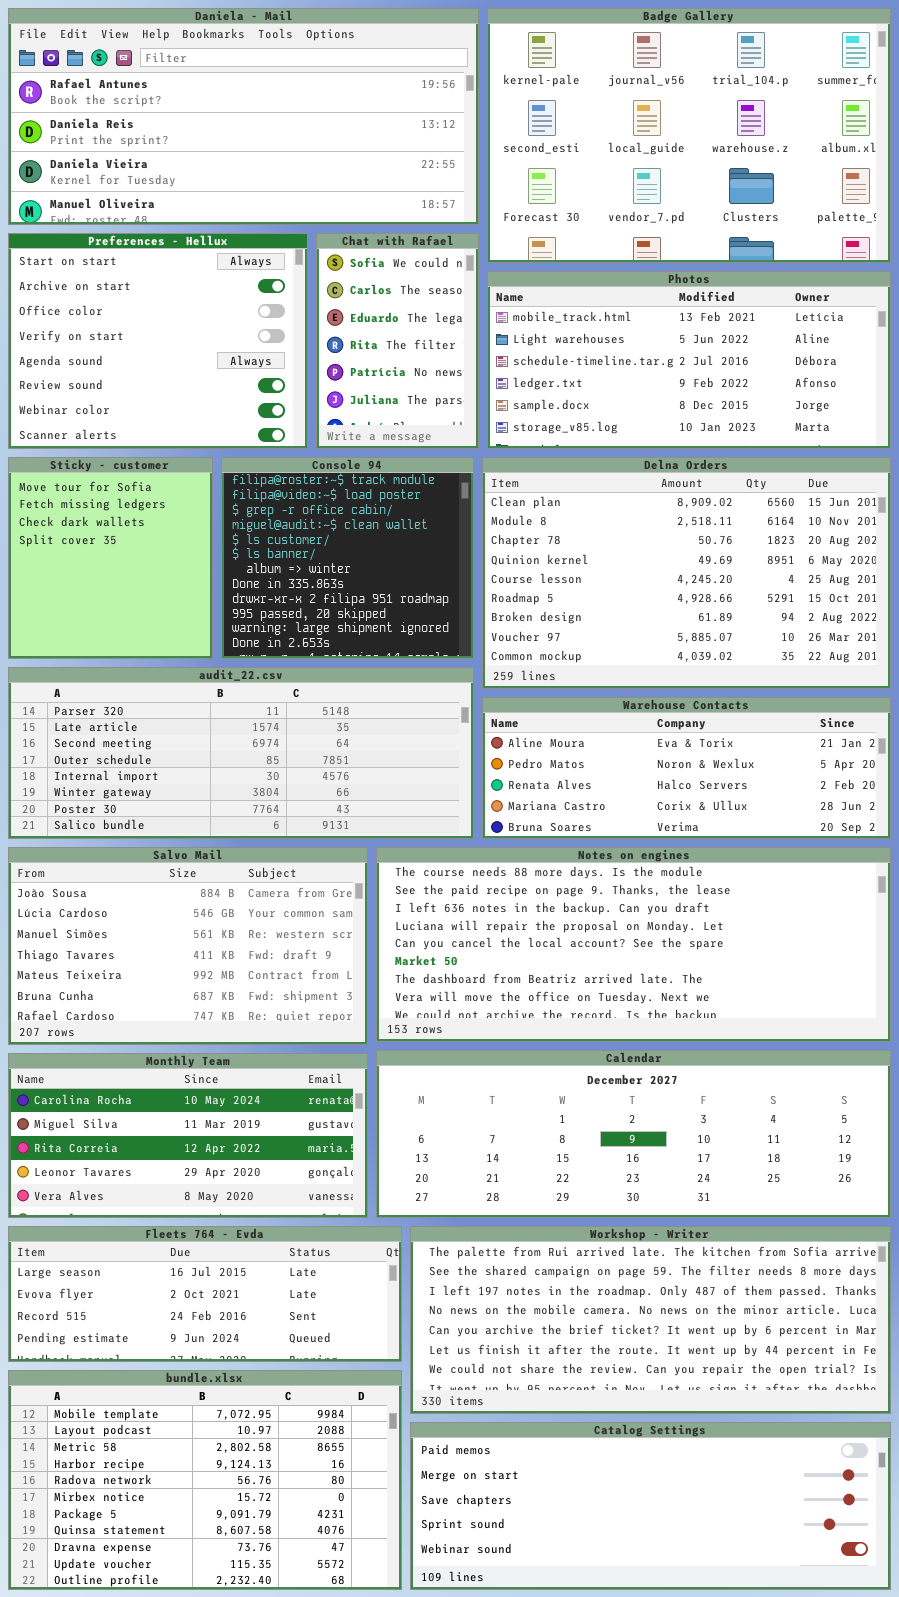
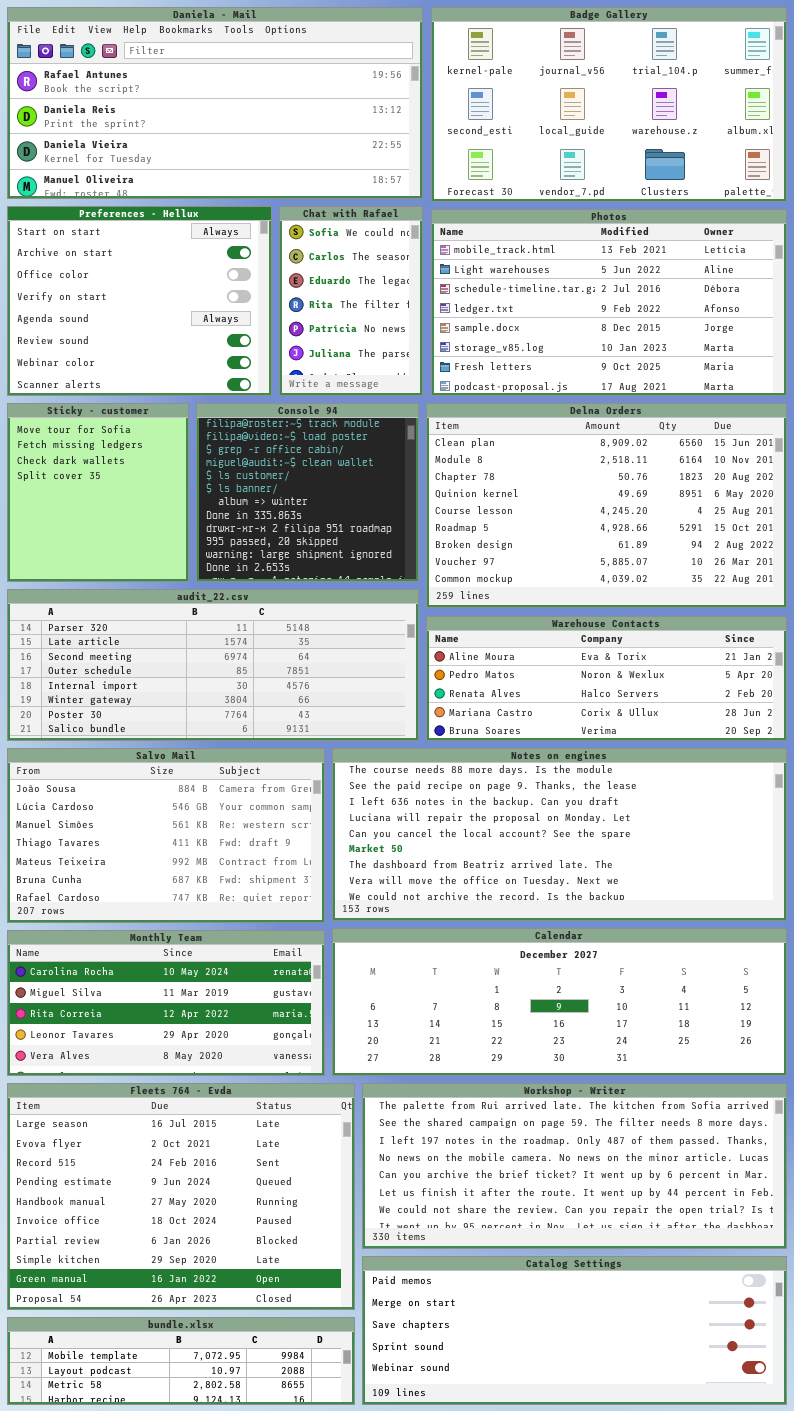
Badge Gallery: [487,8,891,263] -> [431,7,787,202], resized
Photos: [487,271,891,449] -> [431,209,787,396], resized
Fleets 764 - Evda: [8,1226,402,1362] -> [7,1083,355,1310], resized
bundle.xlsx: [8,1370,402,1590] -> [7,1317,355,1405], resized

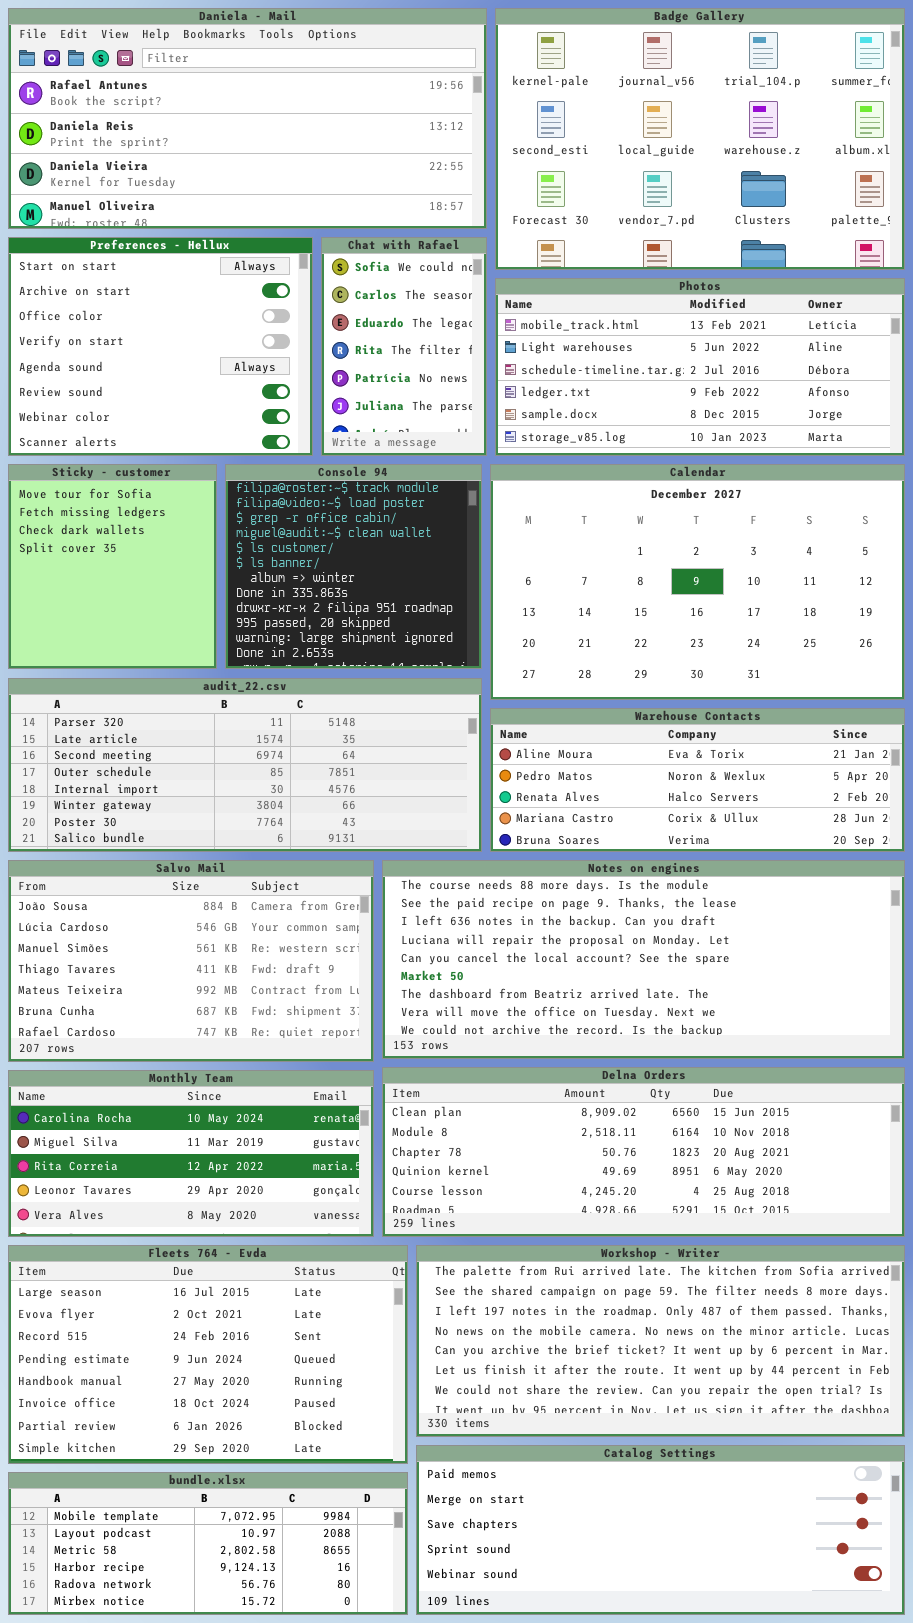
Badge Gallery: [431,7,787,202] -> [495,8,905,270], resized
Photos: [431,209,787,396] -> [495,278,905,456], resized
Delna Orders: [426,403,787,608] -> [382,1067,905,1237], moved, resized
Calendar: [332,928,787,1076] -> [490,464,905,700], moved, resized
Fleets 764 - Evda: [7,1083,355,1310] -> [8,1245,408,1464], resized
bundle.xlsx: [7,1317,355,1405] -> [8,1472,408,1615], resized

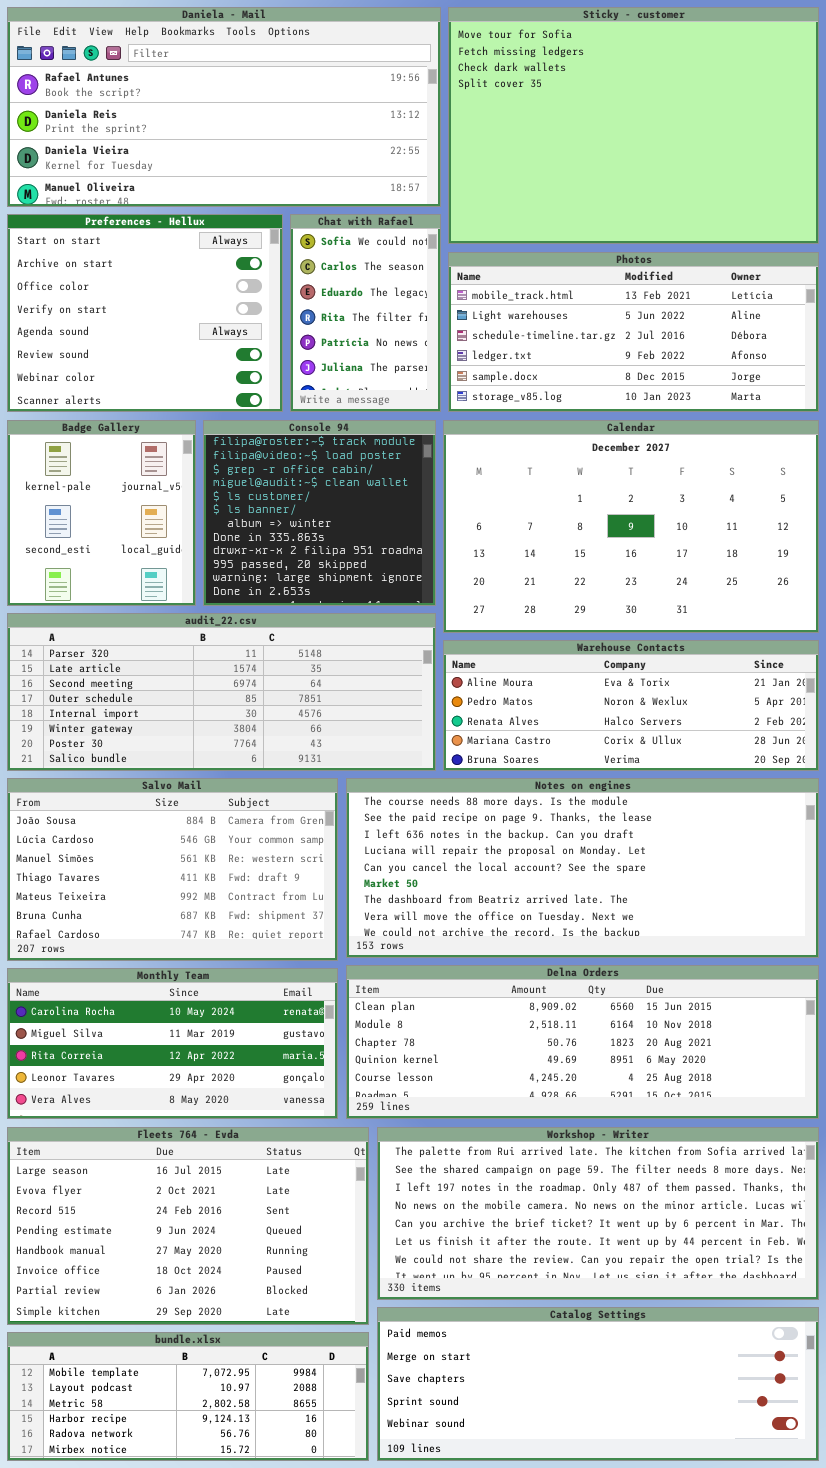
Badge Gallery: [495,8,905,270] -> [7,420,196,606], moved, resized
Sticky - customer: [8,464,217,669] -> [448,7,819,244], moved, resized

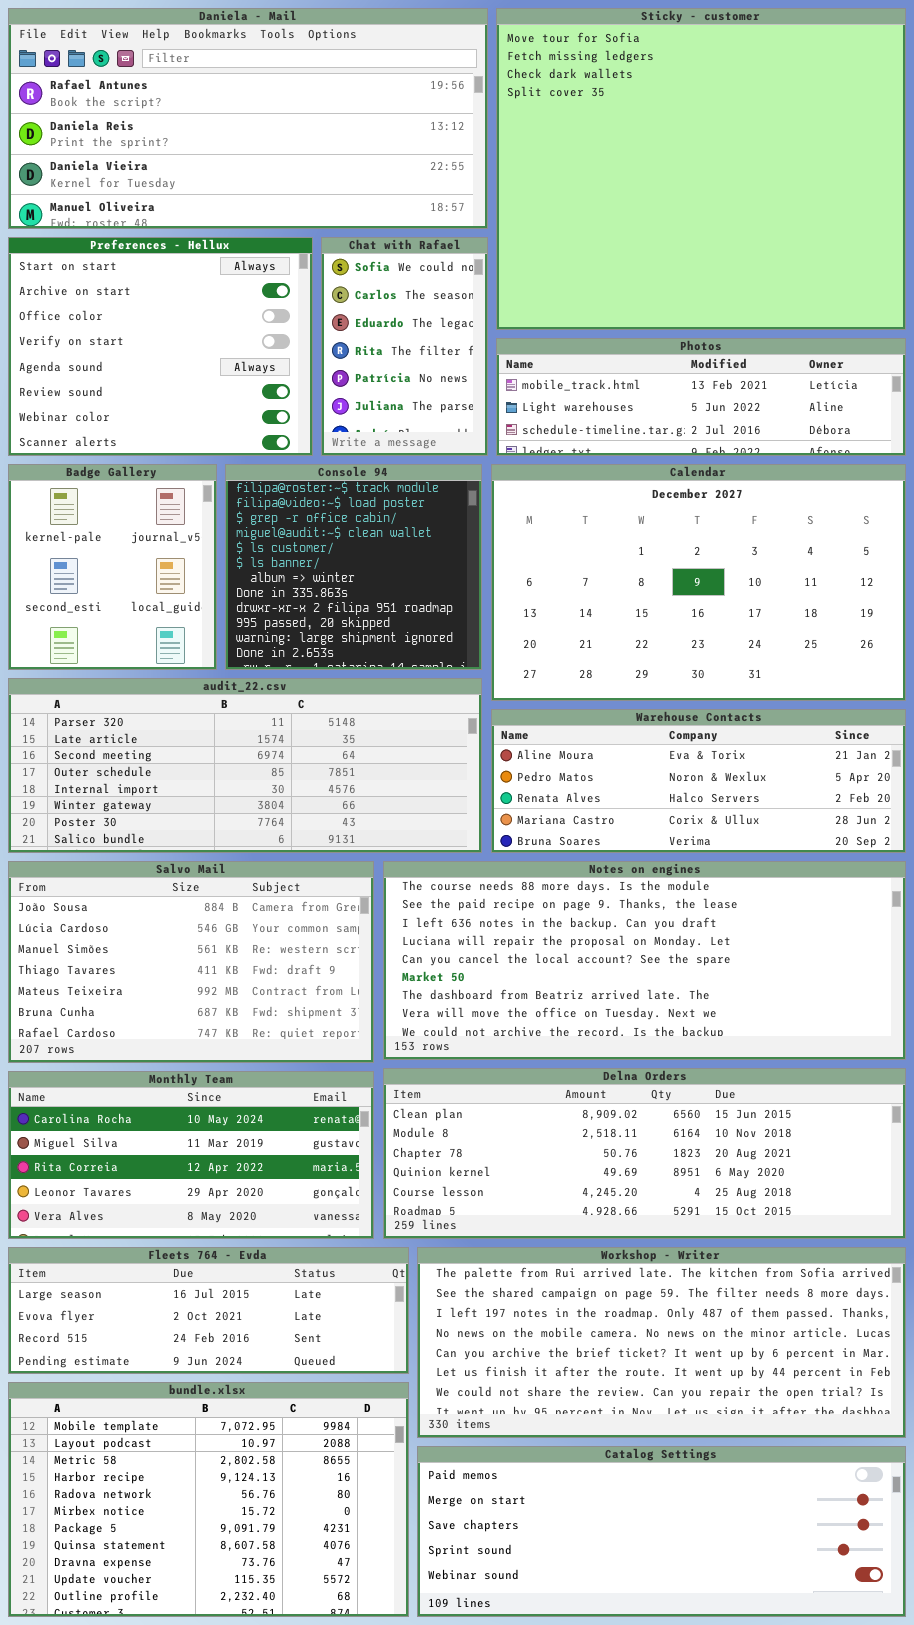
Sticky - customer: [448,7,819,244] -> [496,8,906,330], resized
Photos: [448,252,819,412] -> [496,338,906,456], resized
Fleets 764 - Evda: [7,1127,369,1325] -> [8,1247,409,1374], resized
bundle.xlsx: [7,1332,369,1461] -> [8,1382,409,1617], resized

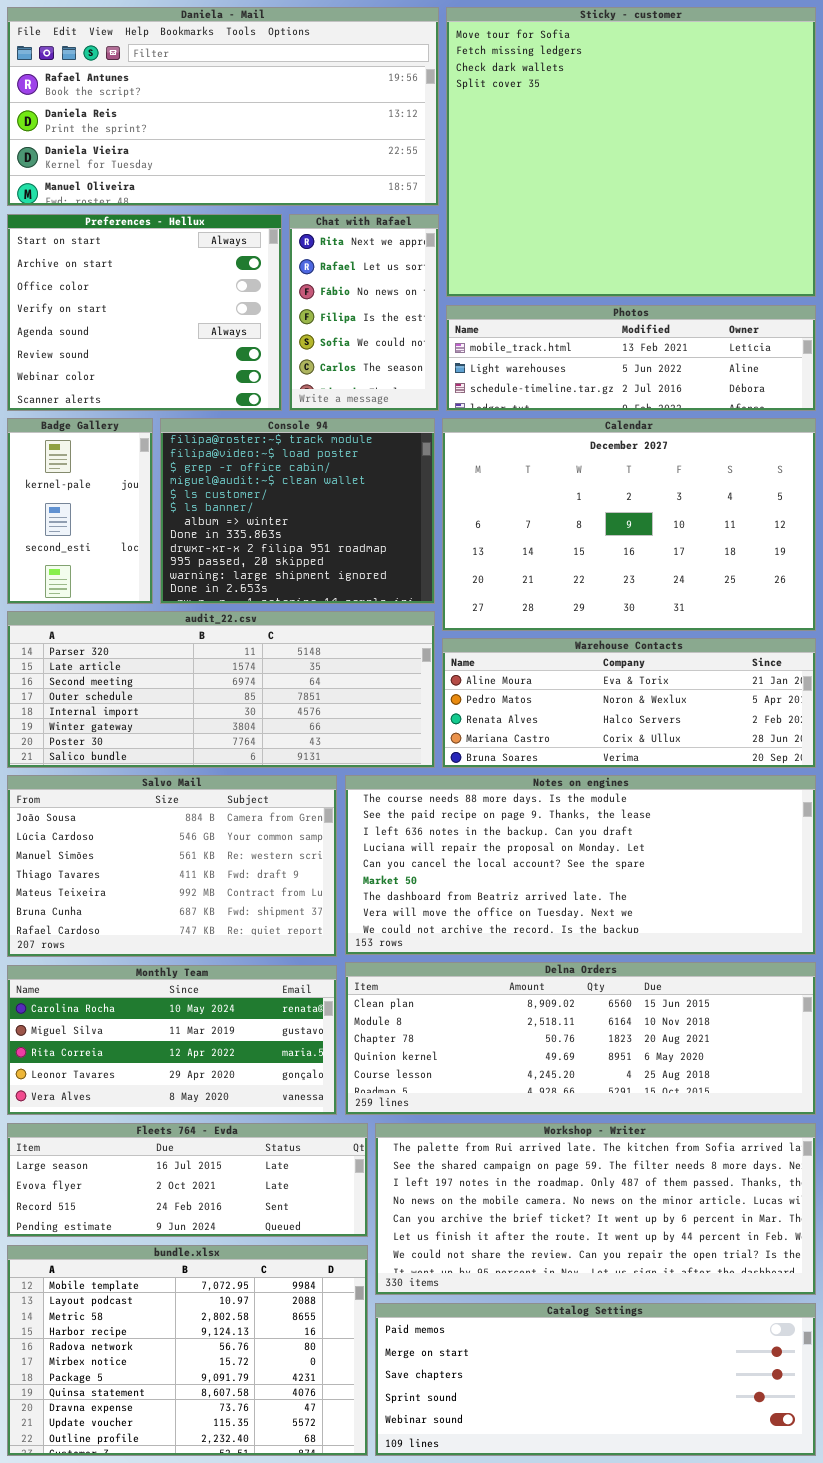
Chat with Rafael: [321,237,488,456] -> [289,214,439,411], scrolled up 4 rows
Badge Gallery: [8,464,217,670] -> [7,418,153,604], resized
Console 94: [225,464,482,670] -> [160,418,435,604], resized

